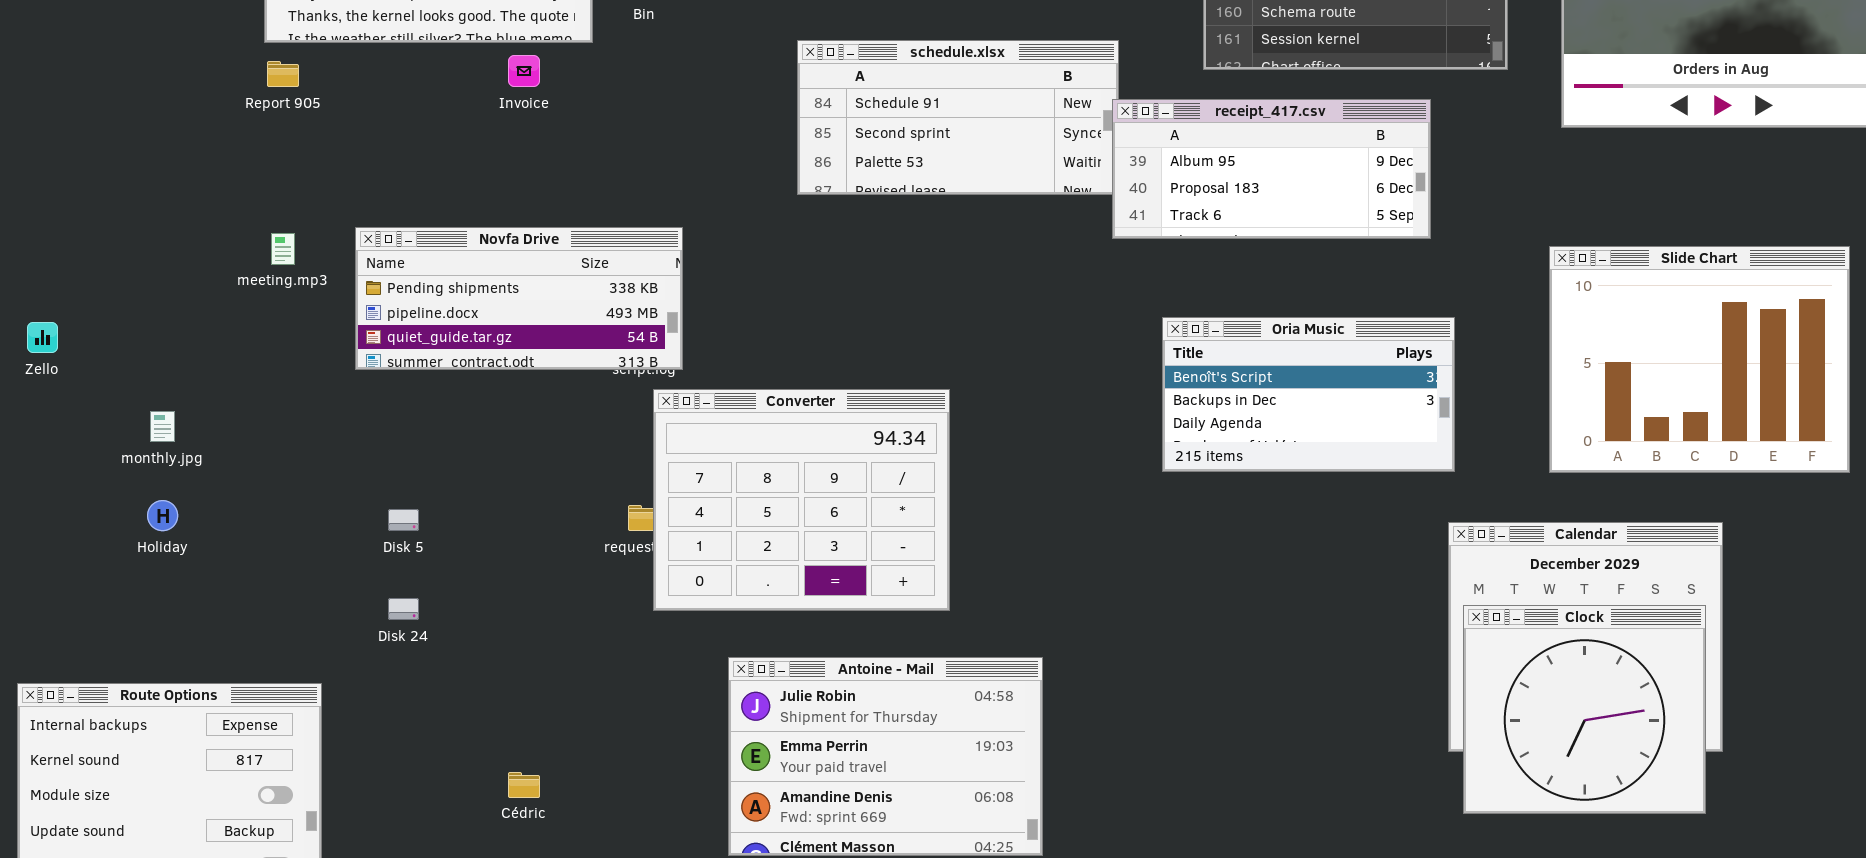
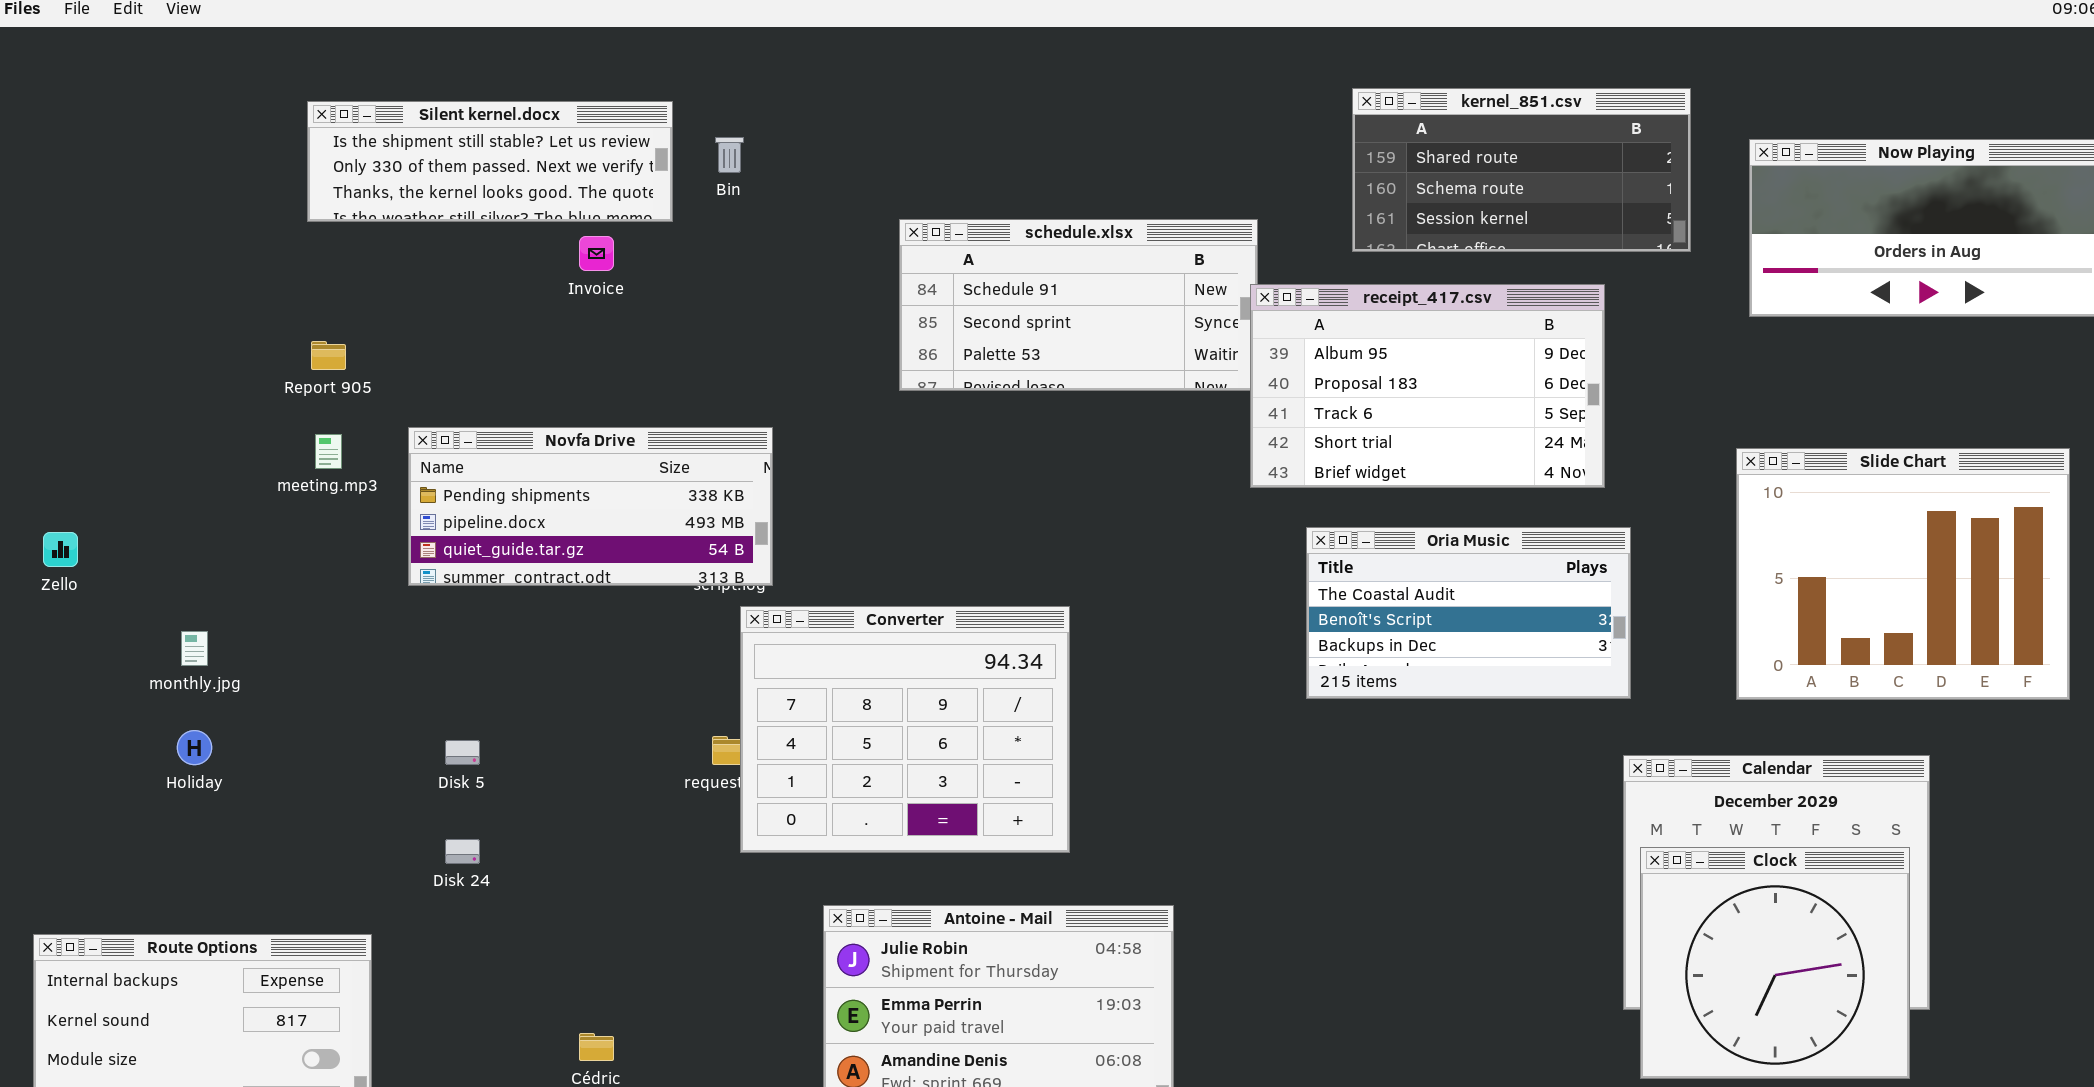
Report 905: [267,61,299,87] -> [311,341,346,370], moved
receipt_417.csv: [1112,99,1431,239] -> [1250,284,1605,488], resized
Oria Music: [1162,317,1455,472] -> [1306,527,1631,699], scrolled up 1 row

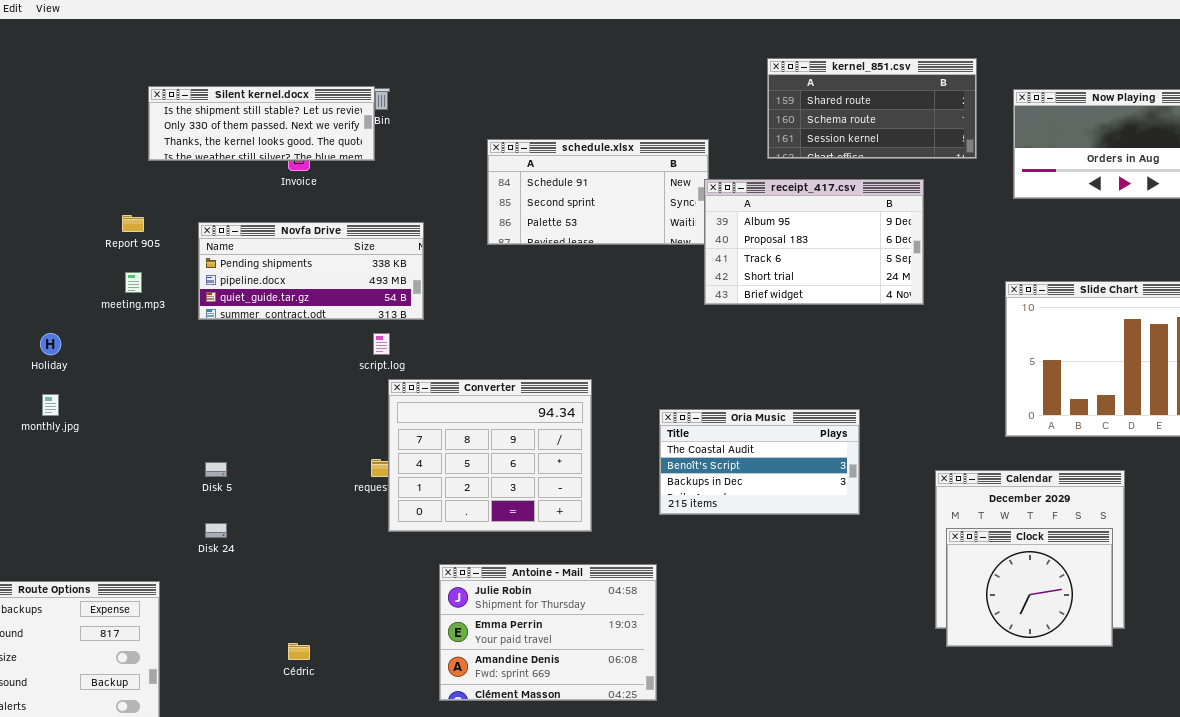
Silent kernel.docx: [307,101,673,222] -> [148,86,375,161], moved
Novfa Drive: [408,427,773,586] -> [198,222,424,320], moved
Oria Music: [1306,527,1631,699] -> [659,409,860,515], moved
Holiday: [177,730,212,765] -> [40,333,61,355], moved
Clock: [1640,847,1910,1079] -> [946,528,1113,647], resized

